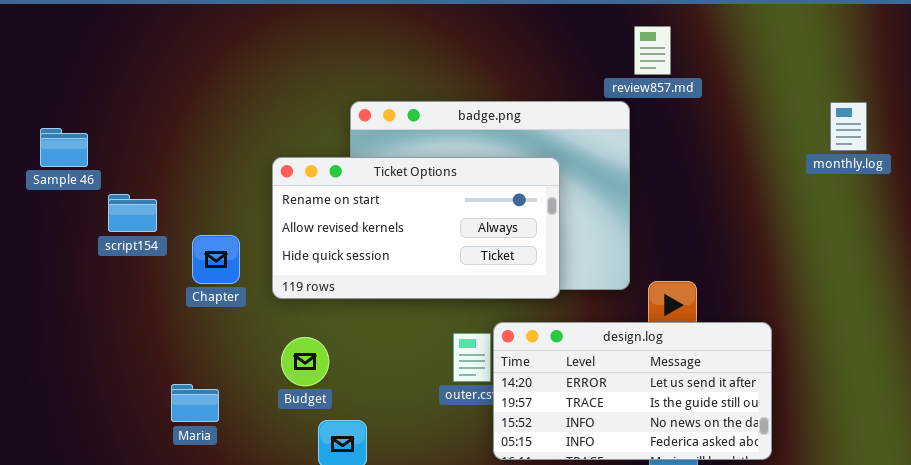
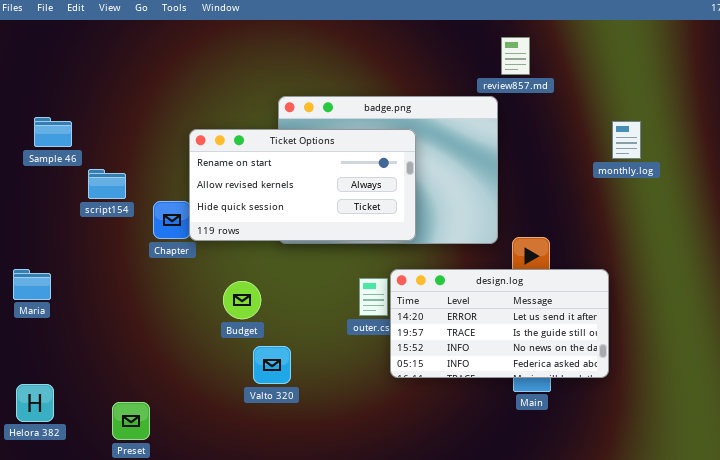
monthly.log: [830,102,867,151] -> [612,121,641,159], moved
Ticket Options: [272,157,560,299] -> [189,129,416,241], moved
Maria: [171,384,219,422] -> [13,269,51,300], moved

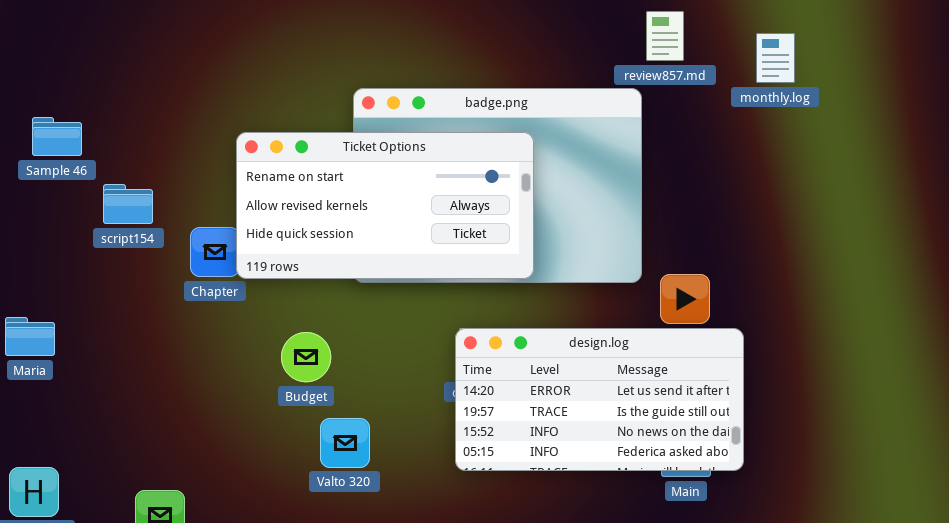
monthly.log: [612,121,641,159] -> [756,33,795,83], moved
design.log: [390,269,609,378] -> [455,328,744,471], moved

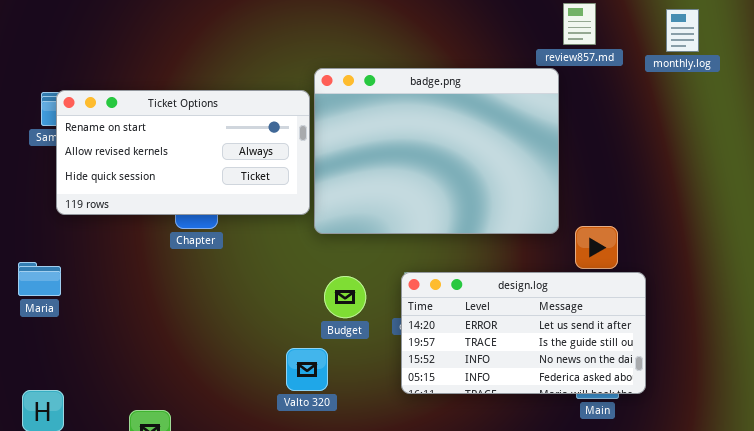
monthly.log: [756,33,795,83] -> [666,9,699,52], moved
Ticket Options: [236,132,534,279] -> [56,90,310,215], moved
Budget: [281,332,331,382] -> [324,276,366,318], moved

